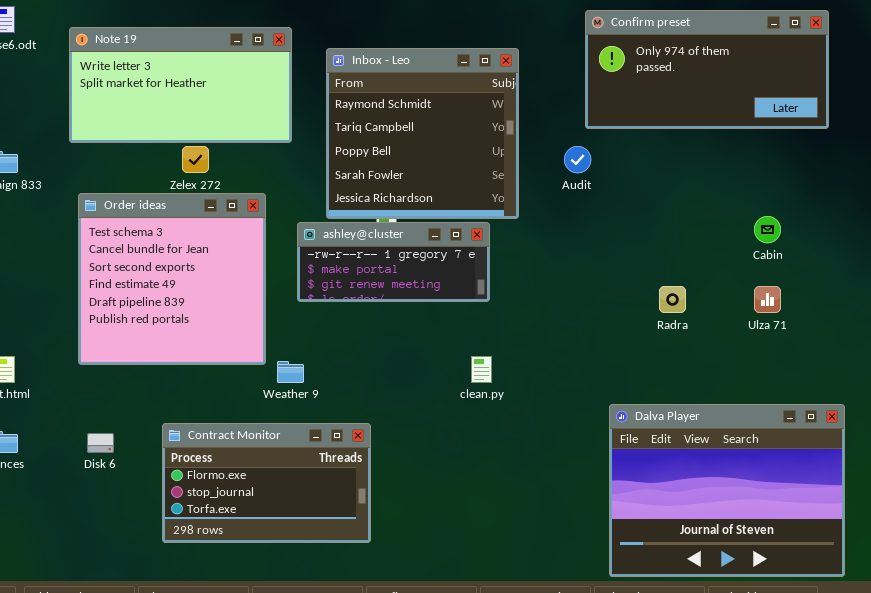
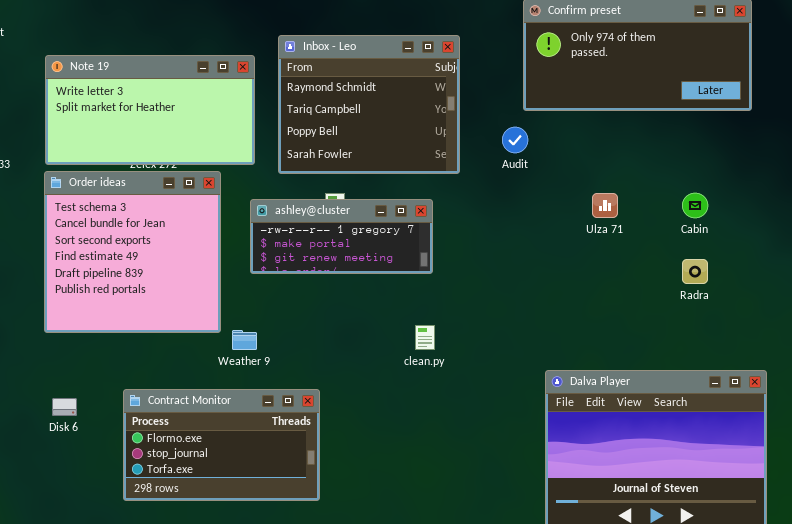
Note 19: [69,27,292,143] -> [45,55,255,165], moved
Inbox - Leo: [326,48,519,219] -> [278,35,460,174], resized
Radra: [659,286,686,313] -> [682,259,708,284], moved
Ulza 71: [754,286,781,313] -> [592,193,618,218], moved

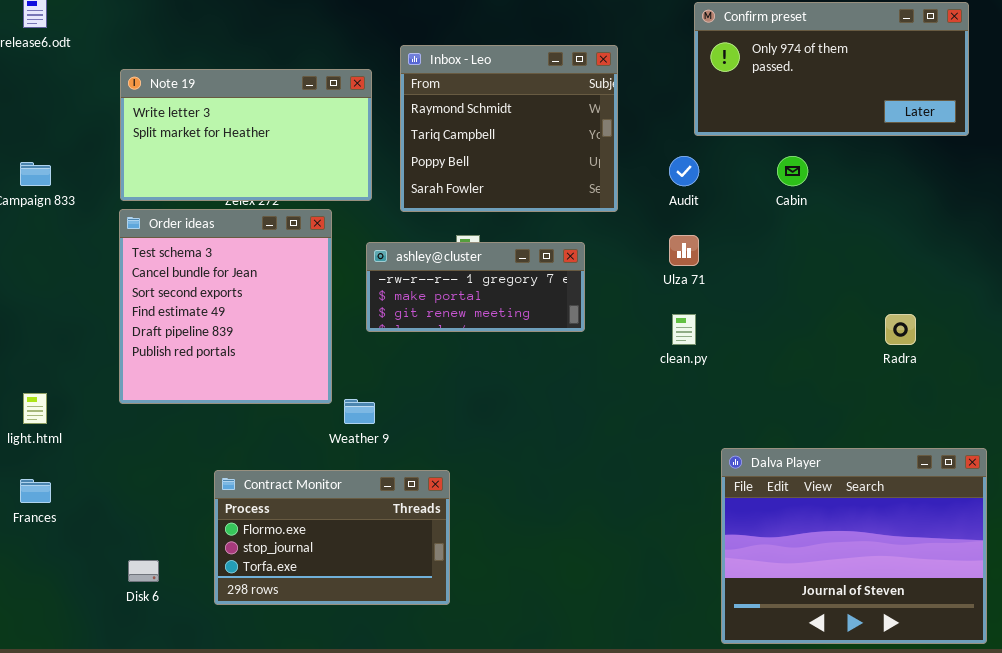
Ulza 71: [592,193,618,218] -> [669,235,699,266], moved
Cabin: [682,193,708,218] -> [777,156,808,186], moved
clean.py: [415,325,435,350] -> [672,314,696,345], moved
Disk 6: [52,398,77,416] -> [128,560,159,582], moved

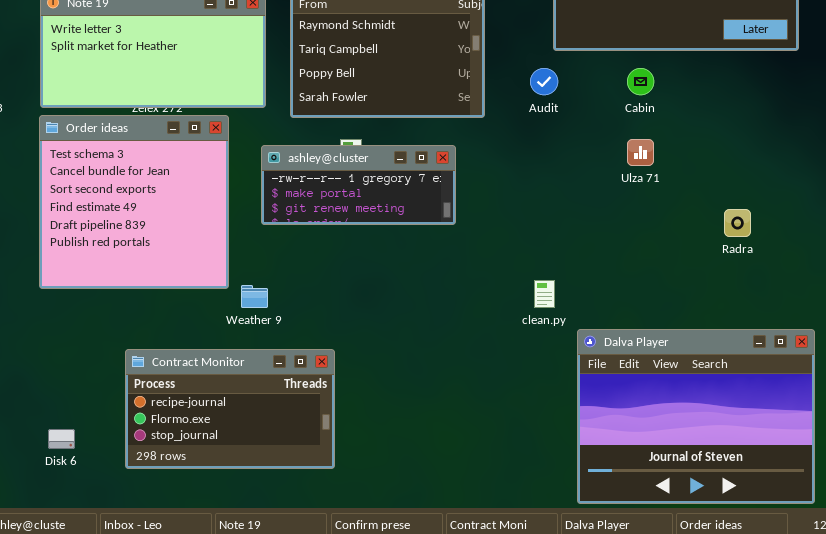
Ulza 71: [669,235,699,266] -> [627,139,654,166], moved
clean.py: [672,314,696,345] -> [534,280,555,308], moved
Contract Monitor: [214,470,450,605] -> [125,349,335,469], scrolled up 1 row

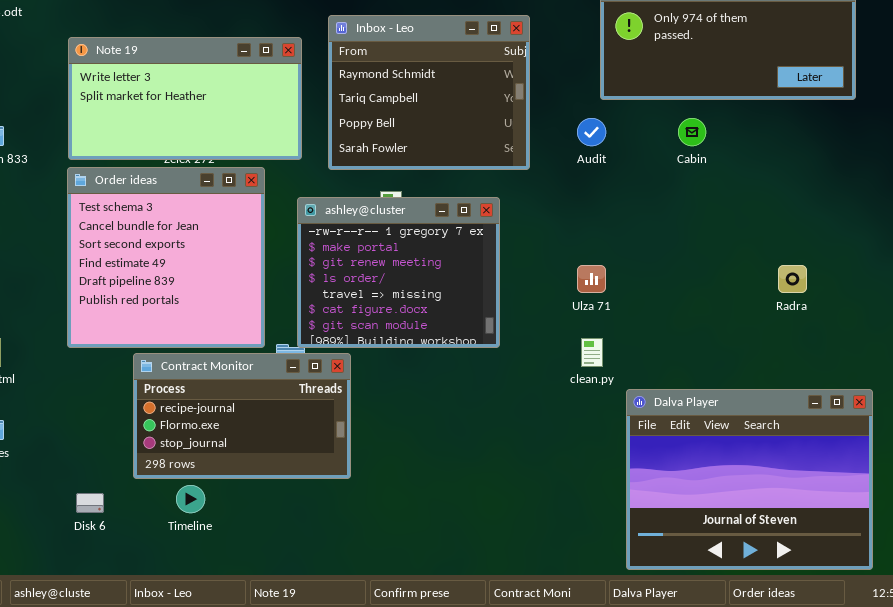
Ulza 71: [627,139,654,166] -> [577,265,606,293], moved
ashley@cluster: [261,145,456,225] -> [297,197,500,348], resized
Contract Monitor: [125,349,335,469] -> [133,353,351,479], moved

